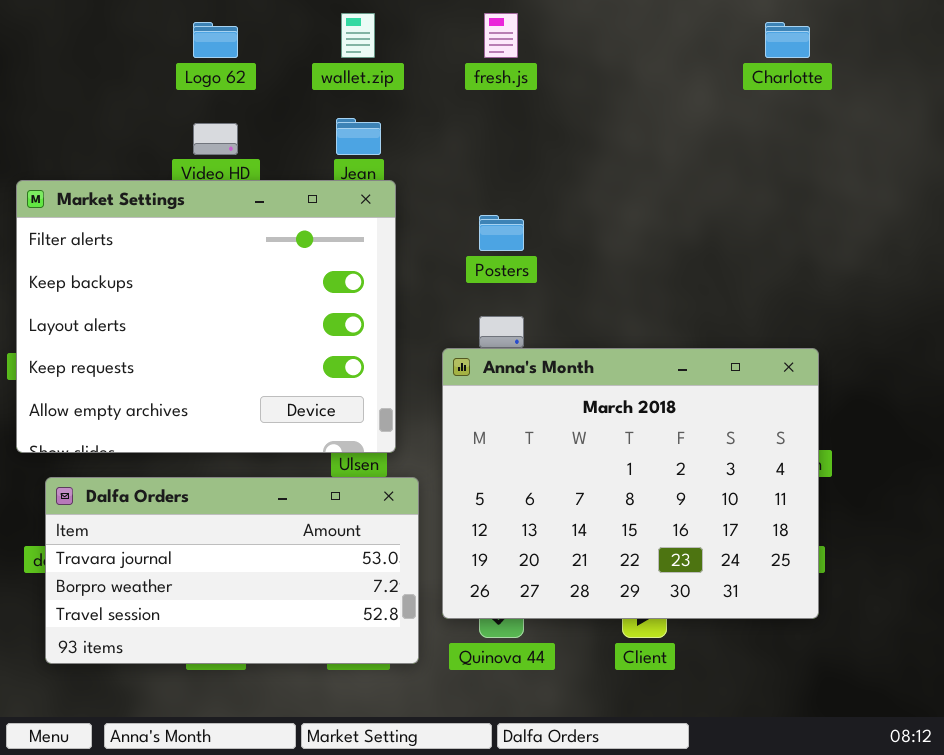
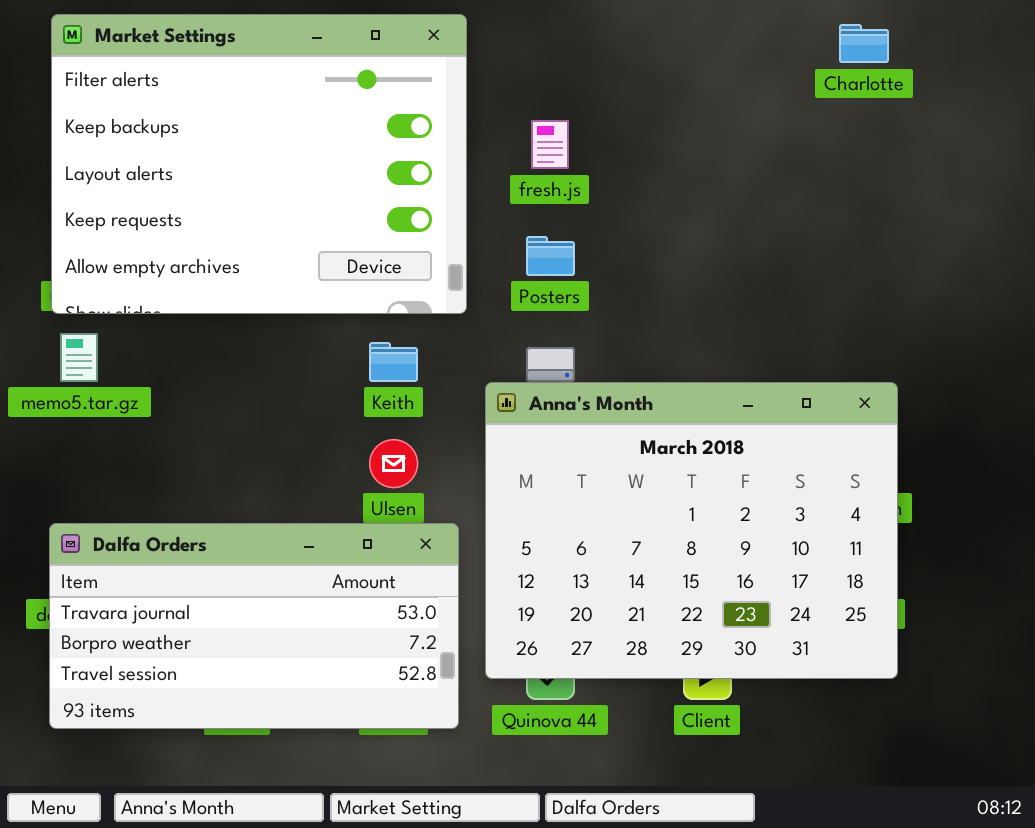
fresh.js: [484,13,518,58] -> [531,120,569,169], moved
Market Settings: [16,180,396,453] -> [51,14,467,314], moved

